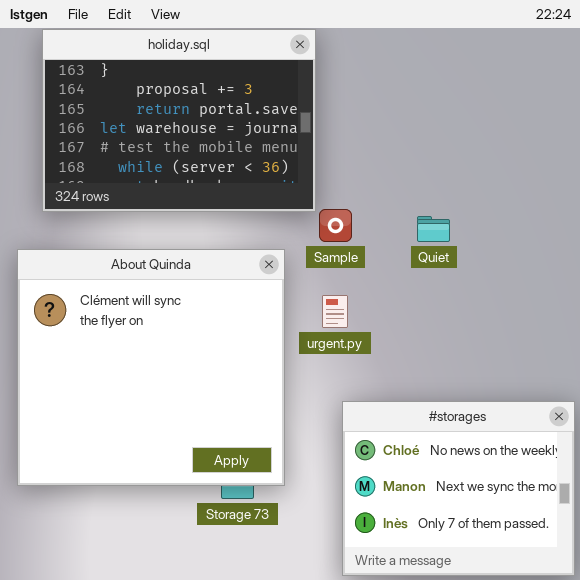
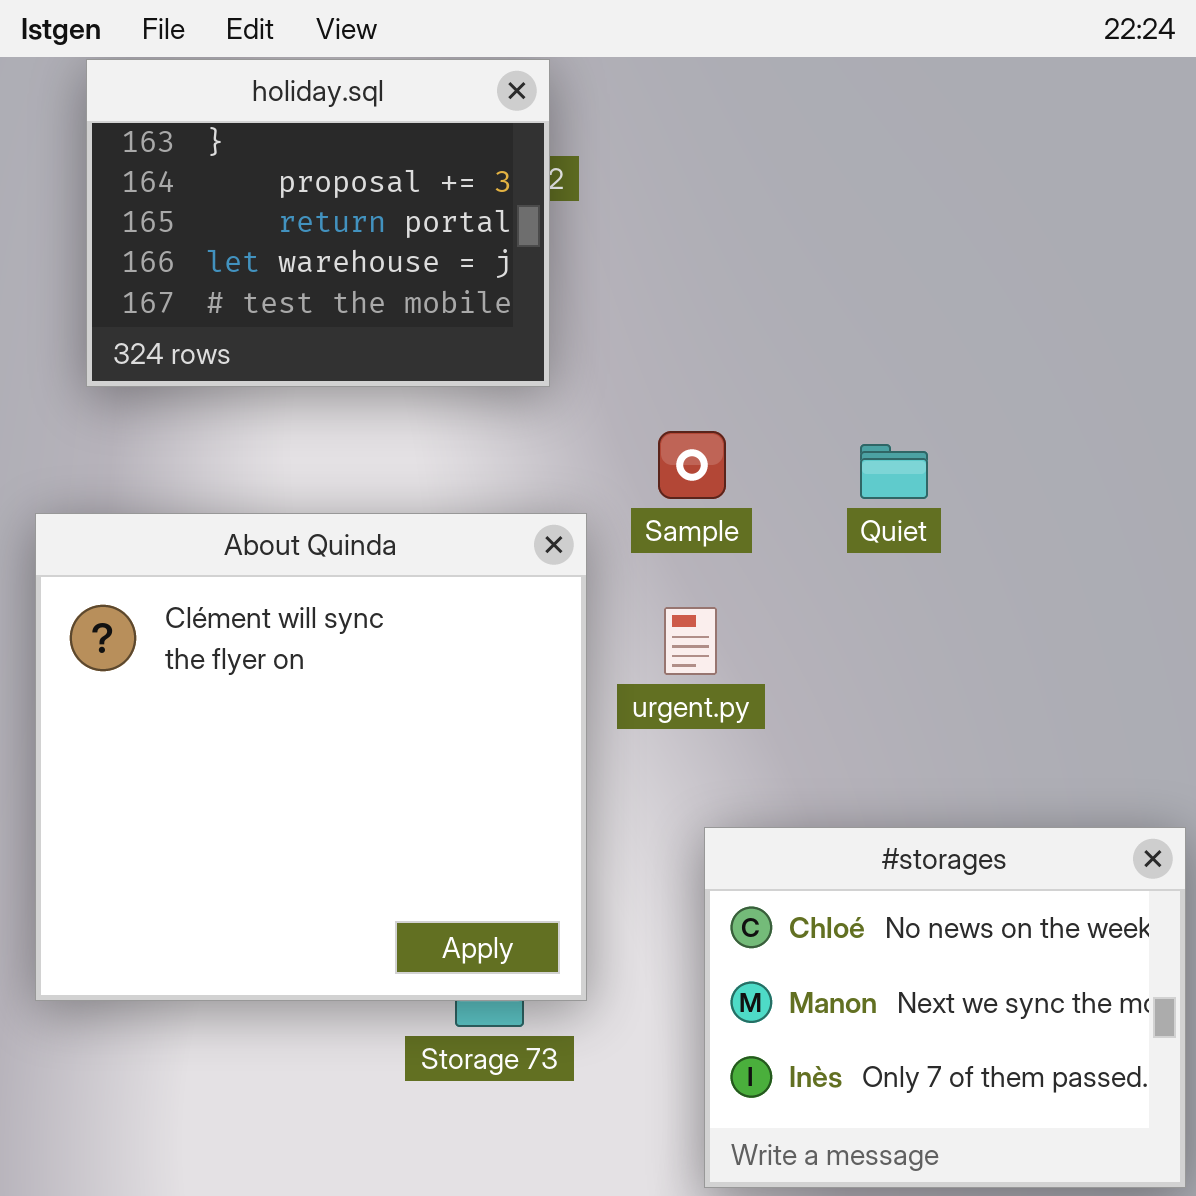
holiday.sql: [42,29,316,212] -> [86,59,550,387], resized

